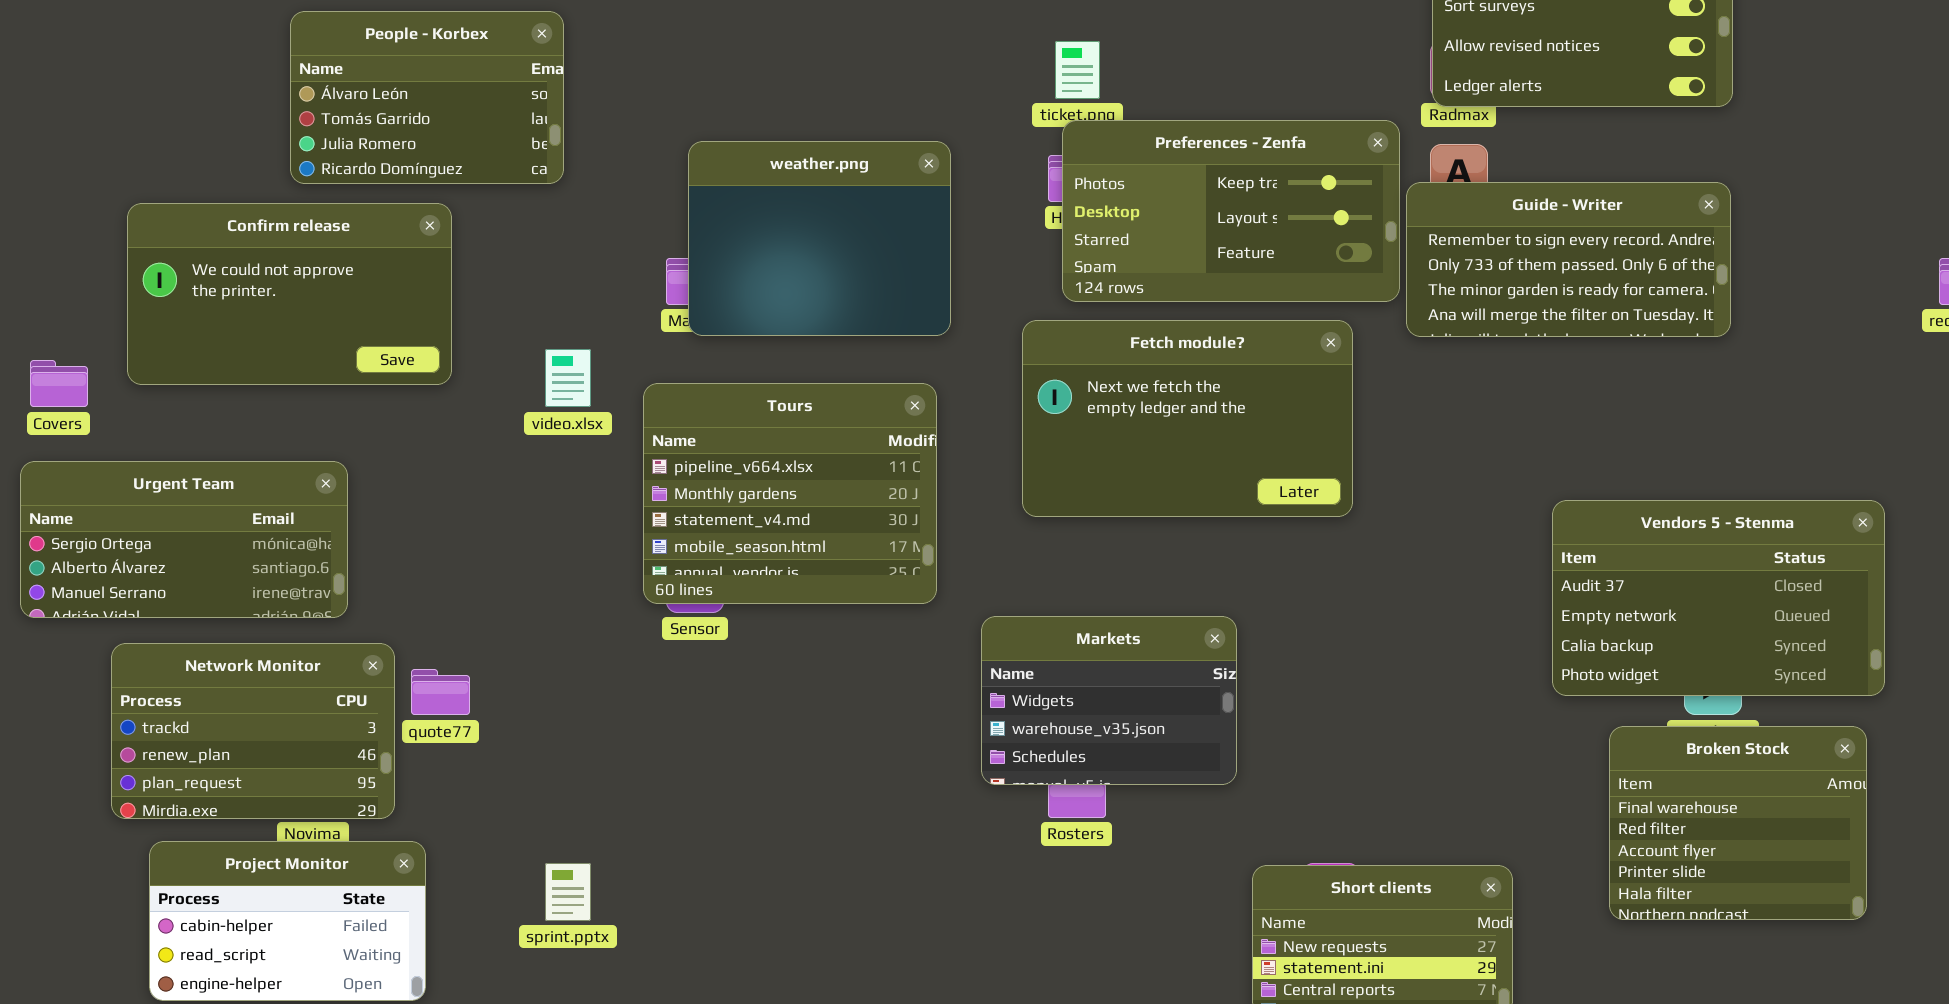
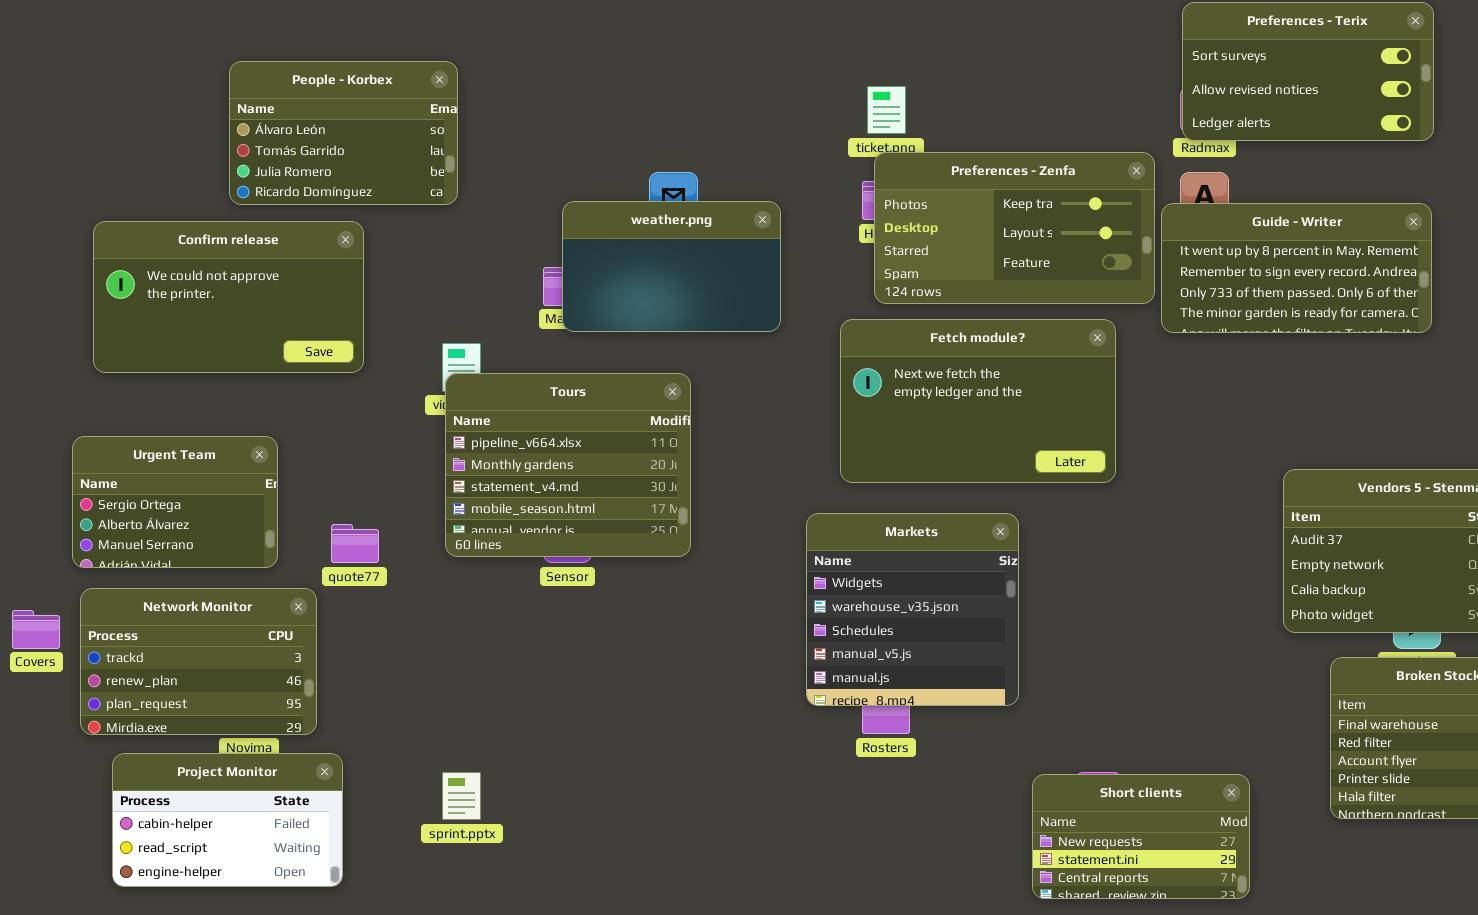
weather.png: [688,141,951,336] -> [562,201,781,332], resized
Guide - Writer: [1406,182,1731,337] -> [1161,203,1432,333], scrolled up 1 row
Covers: [30,360,88,407] -> [12,610,60,649], moved
Tours: [643,383,937,604] -> [445,373,691,557], moved
Urgent Team: [20,461,348,618] -> [72,436,278,568], resized
Markets: [981,616,1237,785] -> [806,513,1019,706], resized
quote77: [411,669,470,715] -> [331,524,379,563], moved

